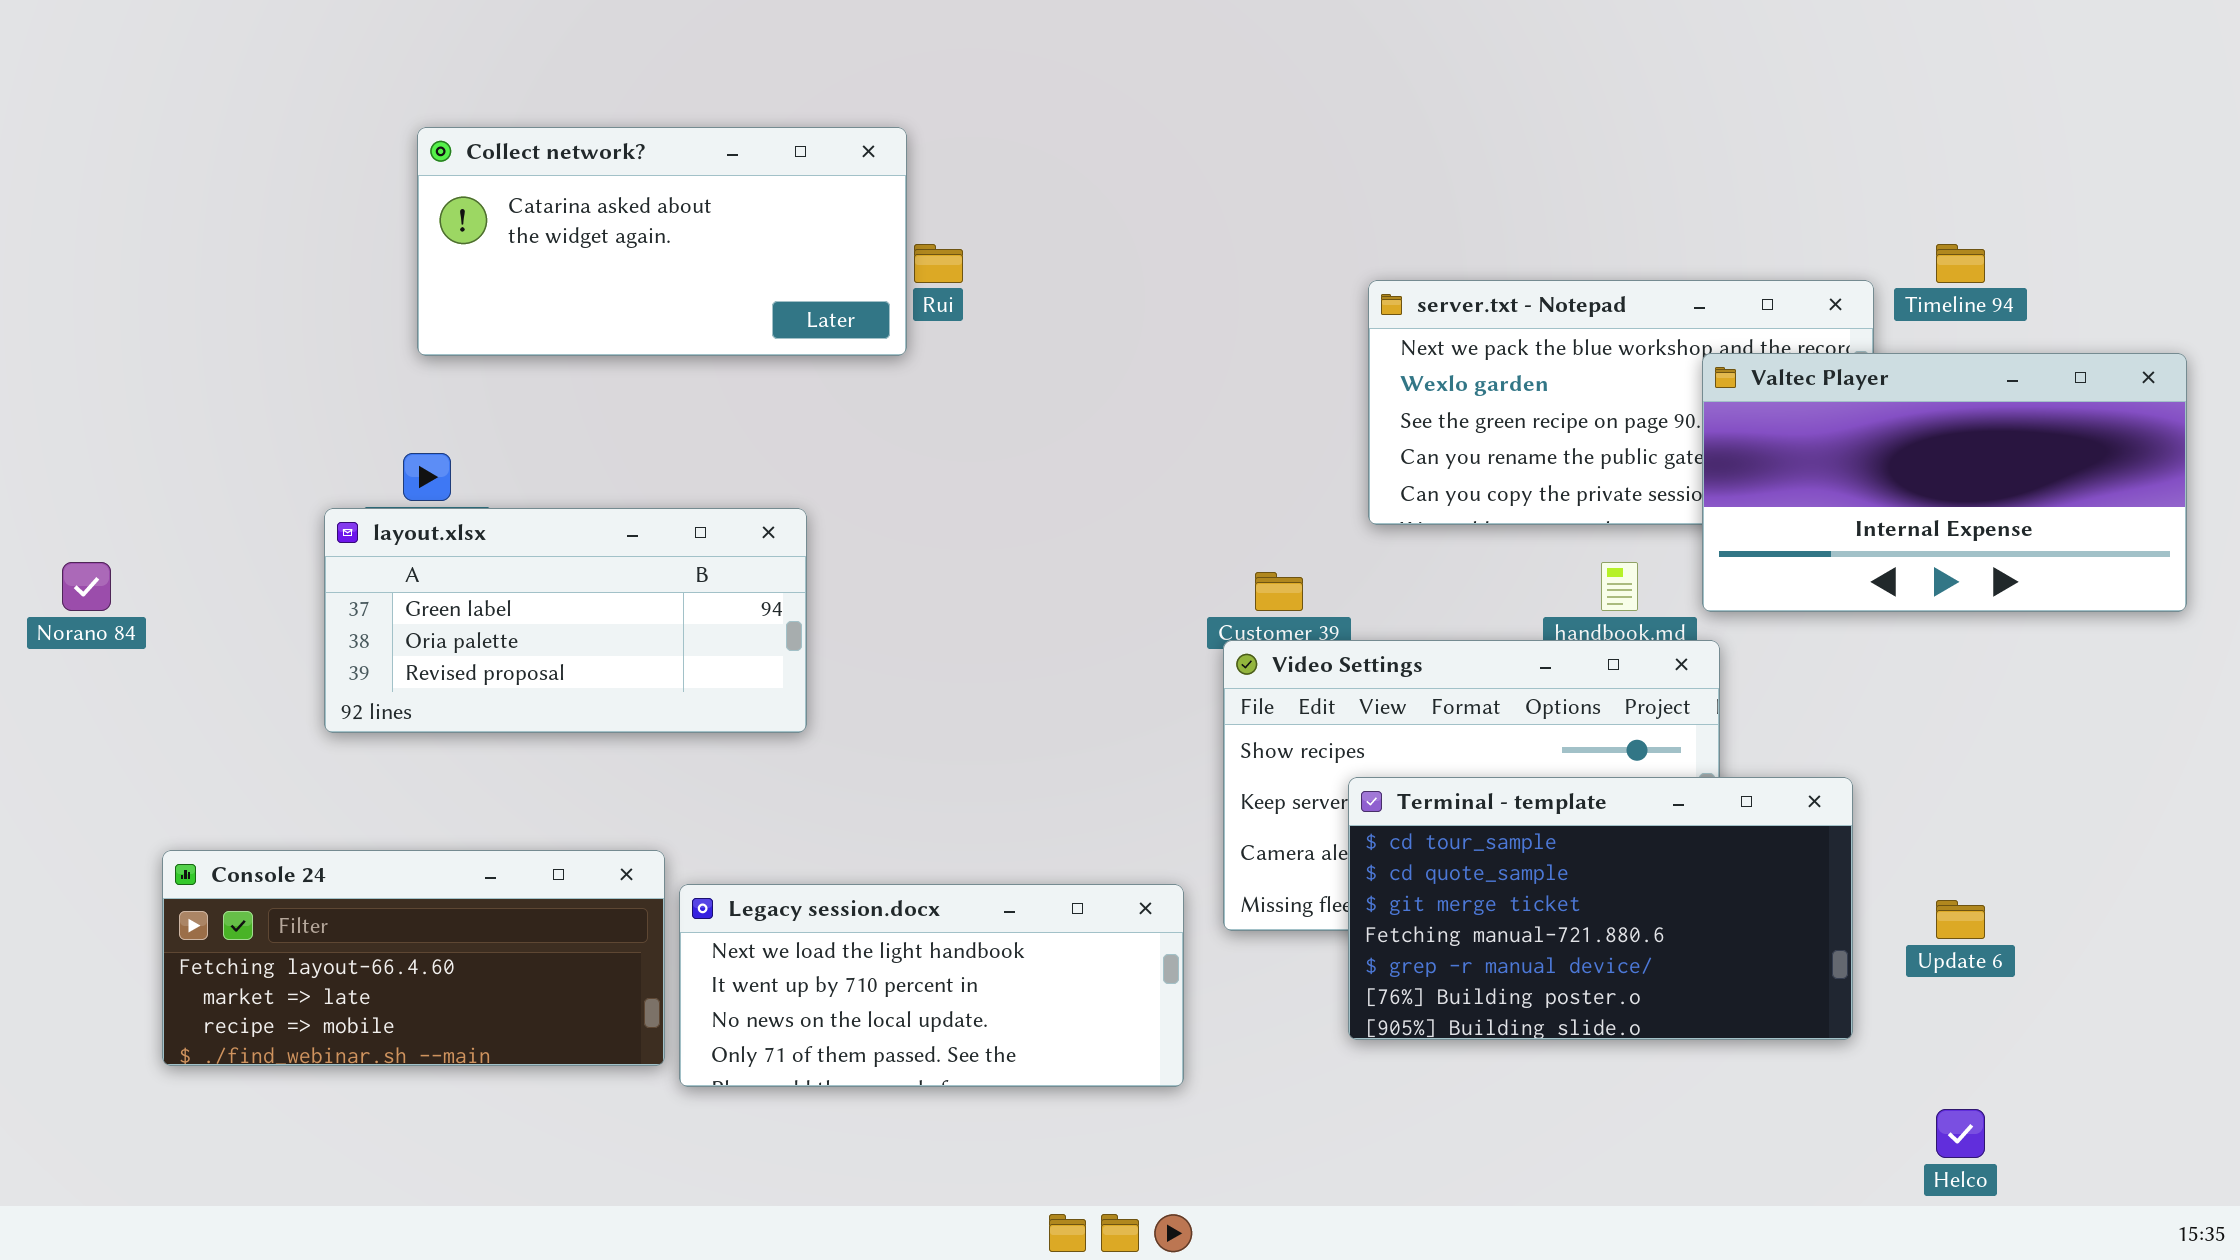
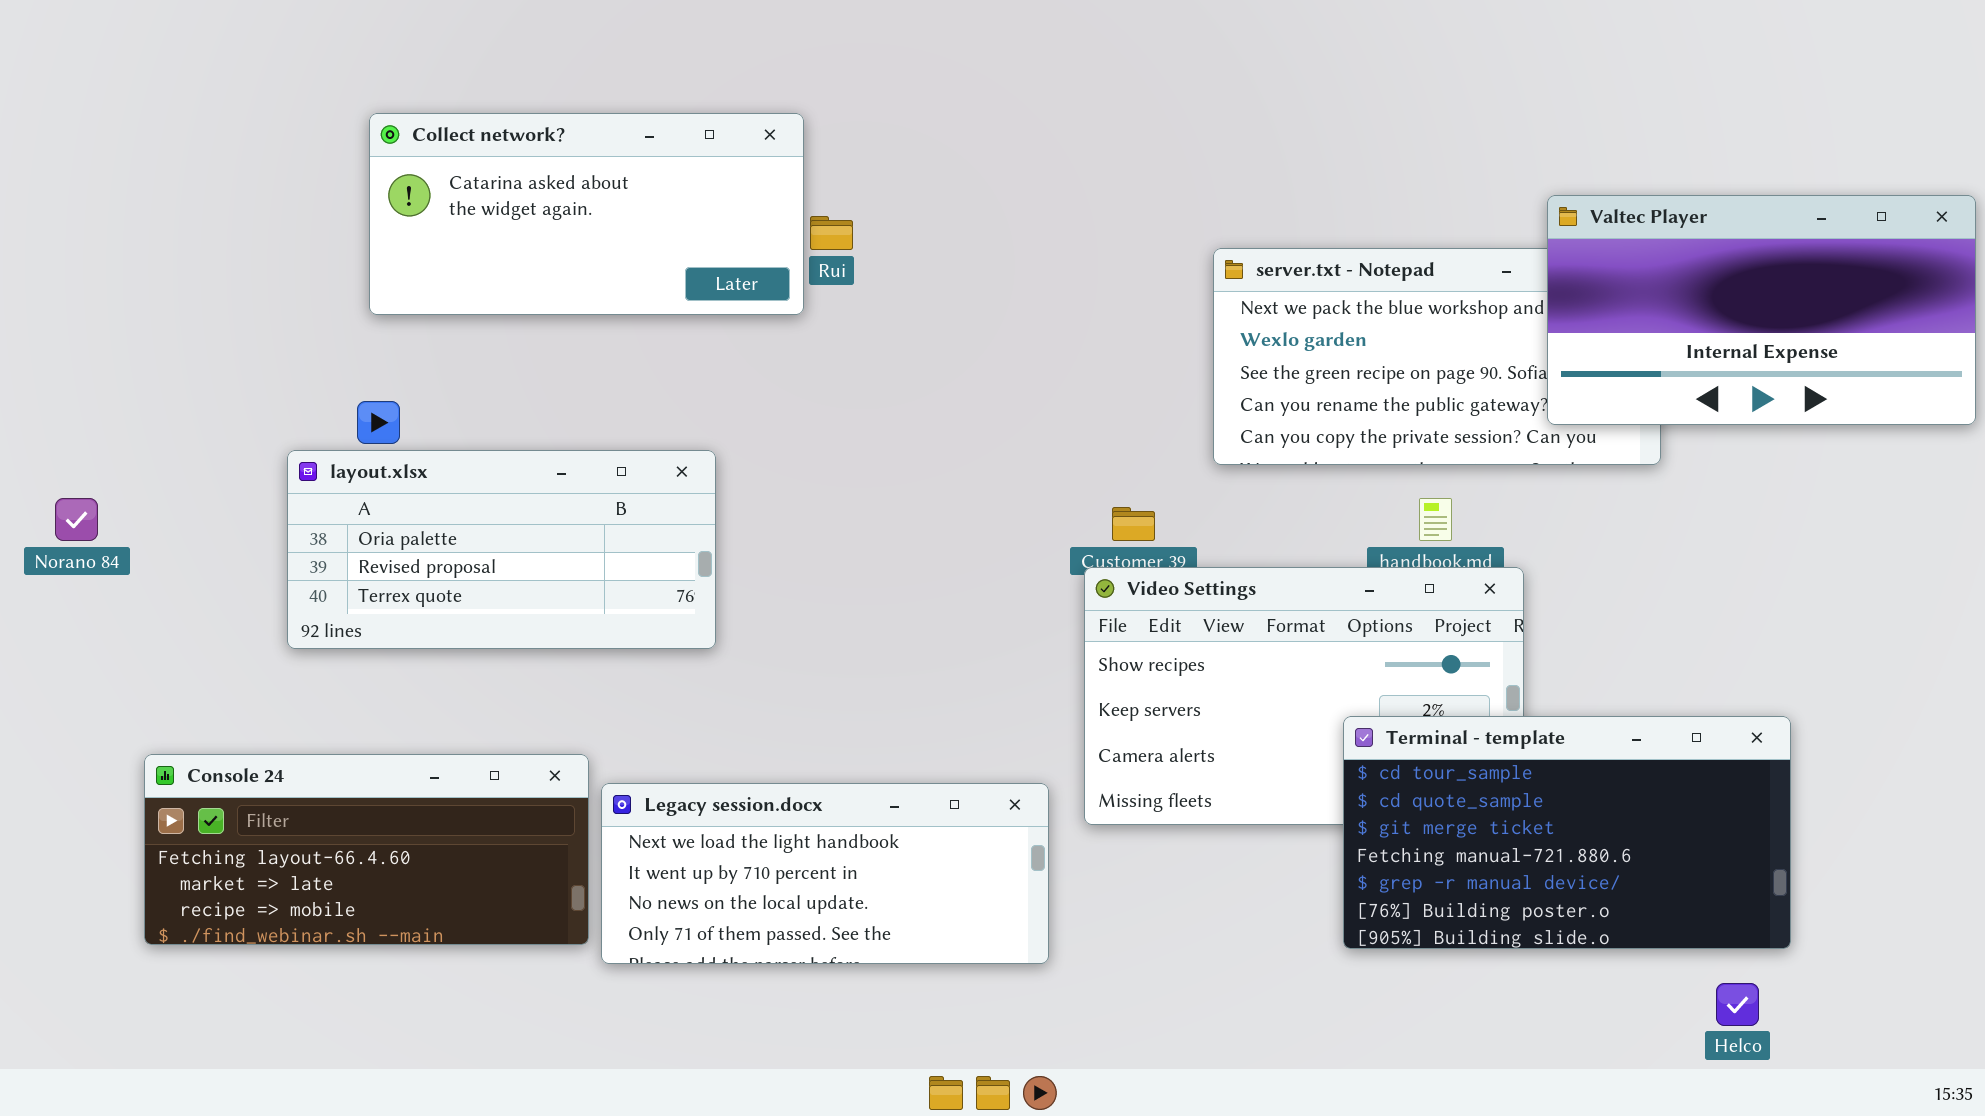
Valtec Player: [1702,353,2187,612] -> [1547,195,1976,425], moved
layout.xlsx: [324,508,807,733] -> [287,450,716,649], scrolled down 1 row
Terminal - template: [1348,777,1853,1040] -> [1343,716,1791,949], moved

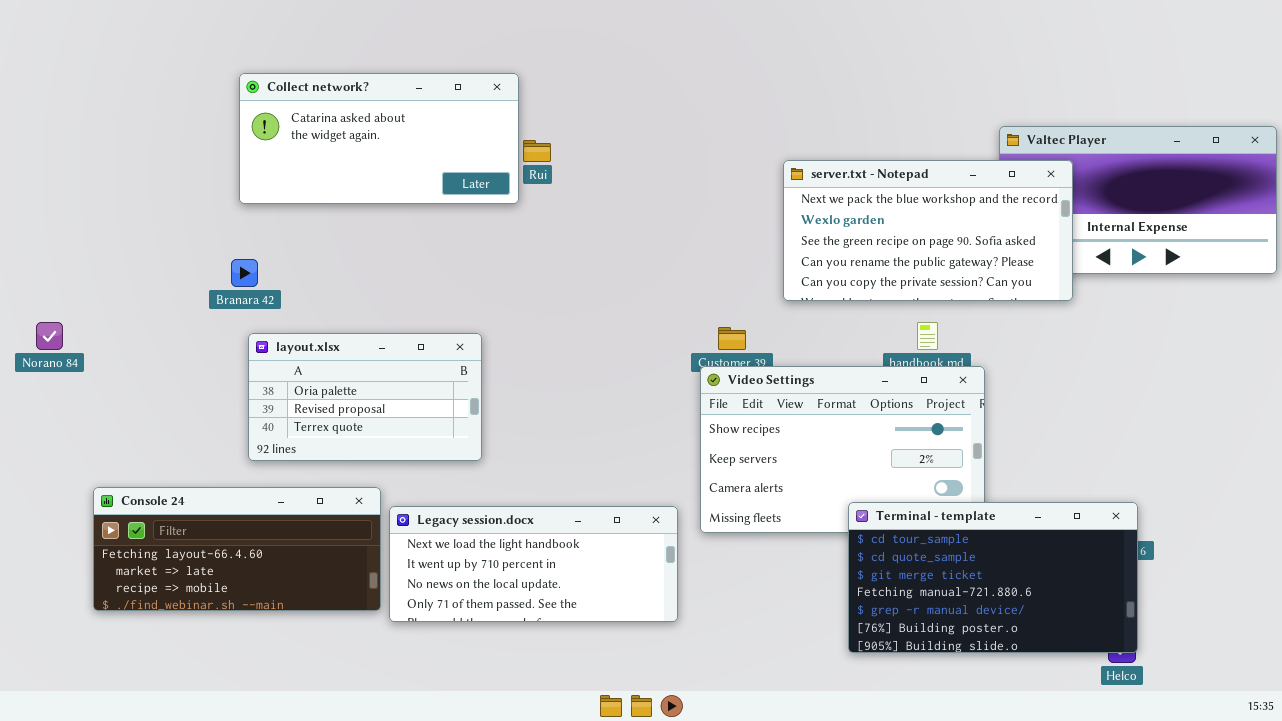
server.txt - Notepad: [1213,248,1661,465] -> [783,160,1073,301], raised
layout.xlsx: [287,450,716,649] -> [248,333,482,461], moved, resized
Terminal - template: [1343,716,1791,949] -> [848,502,1138,653], moved

